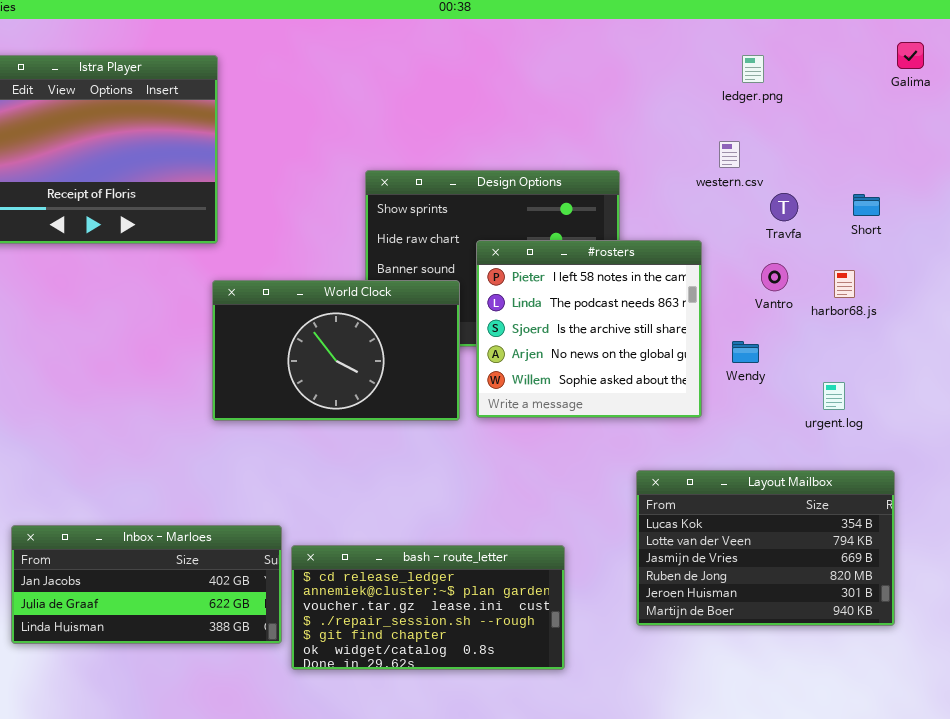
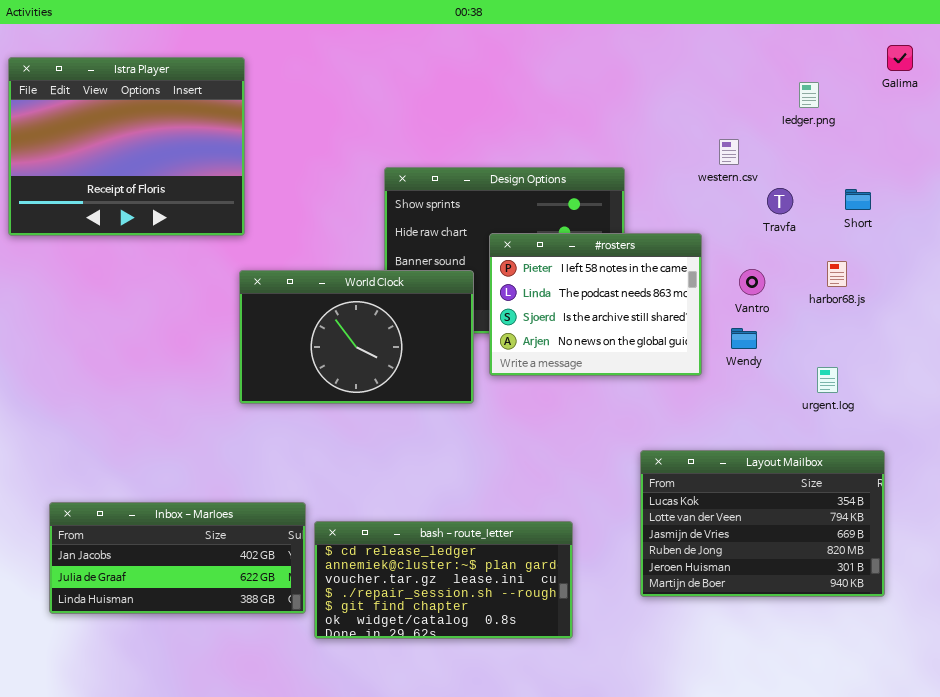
ledger.png: [742,55,764,83] -> [799,82,819,108], moved
#rosters: [476,240,702,418] -> [489,233,702,376], resized
Vantro: [761,263,788,291] -> [739,269,765,295], moved

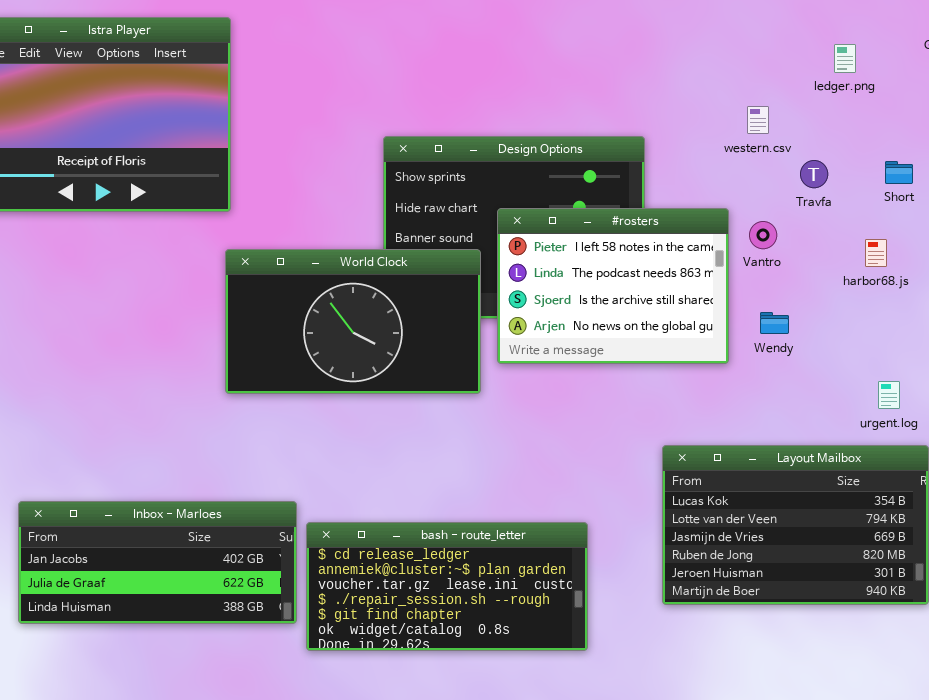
Vantro: [739,269,765,295] -> [749,221,777,249], moved
urgent.log: [817,367,838,393] -> [878,381,900,409], moved

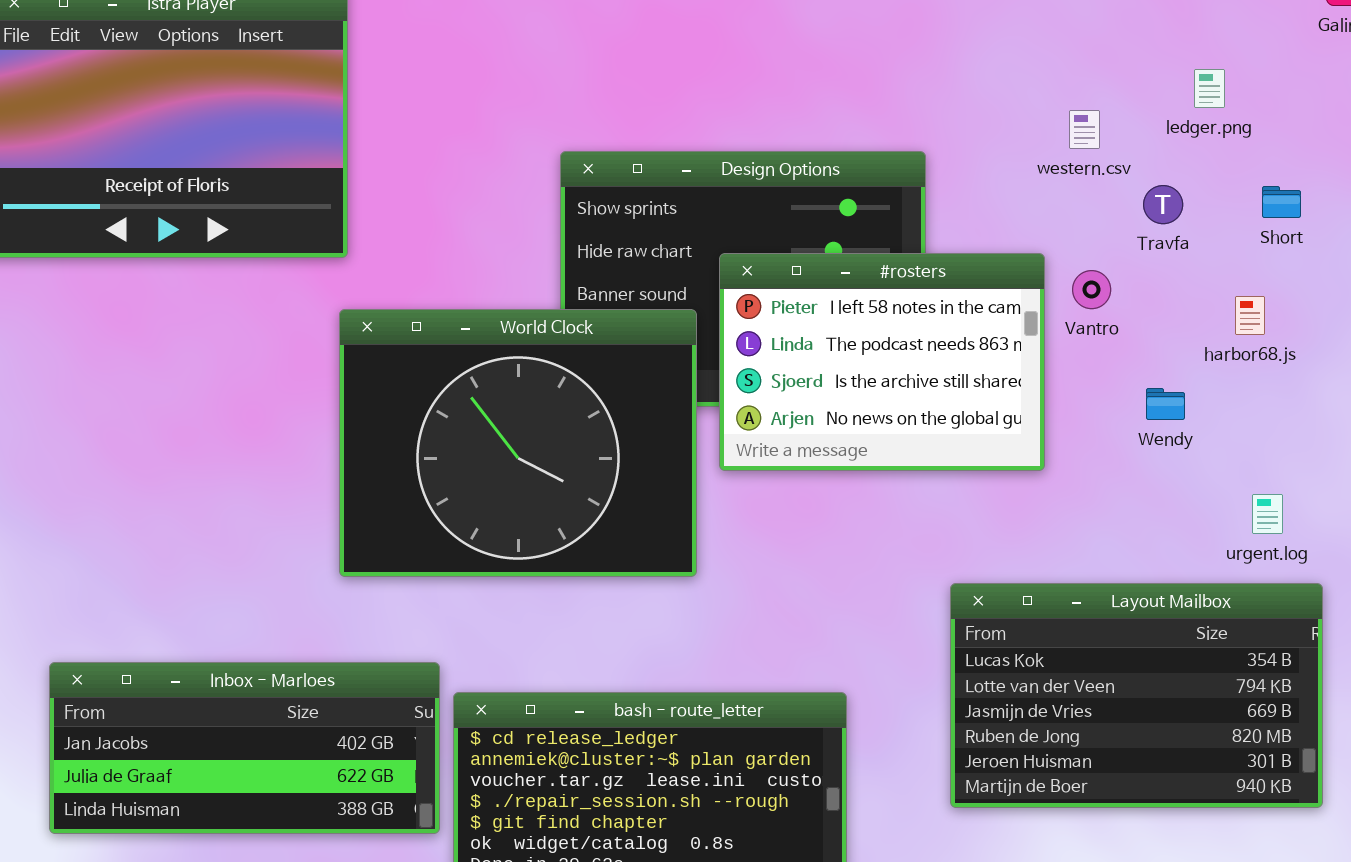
ledger.png: [834,44,856,73] -> [1194,69,1225,108], moved
World Clock: [225,249,481,394] -> [339,309,697,577], resized
Wendy: [760,312,789,334] -> [1146,388,1185,420], moved

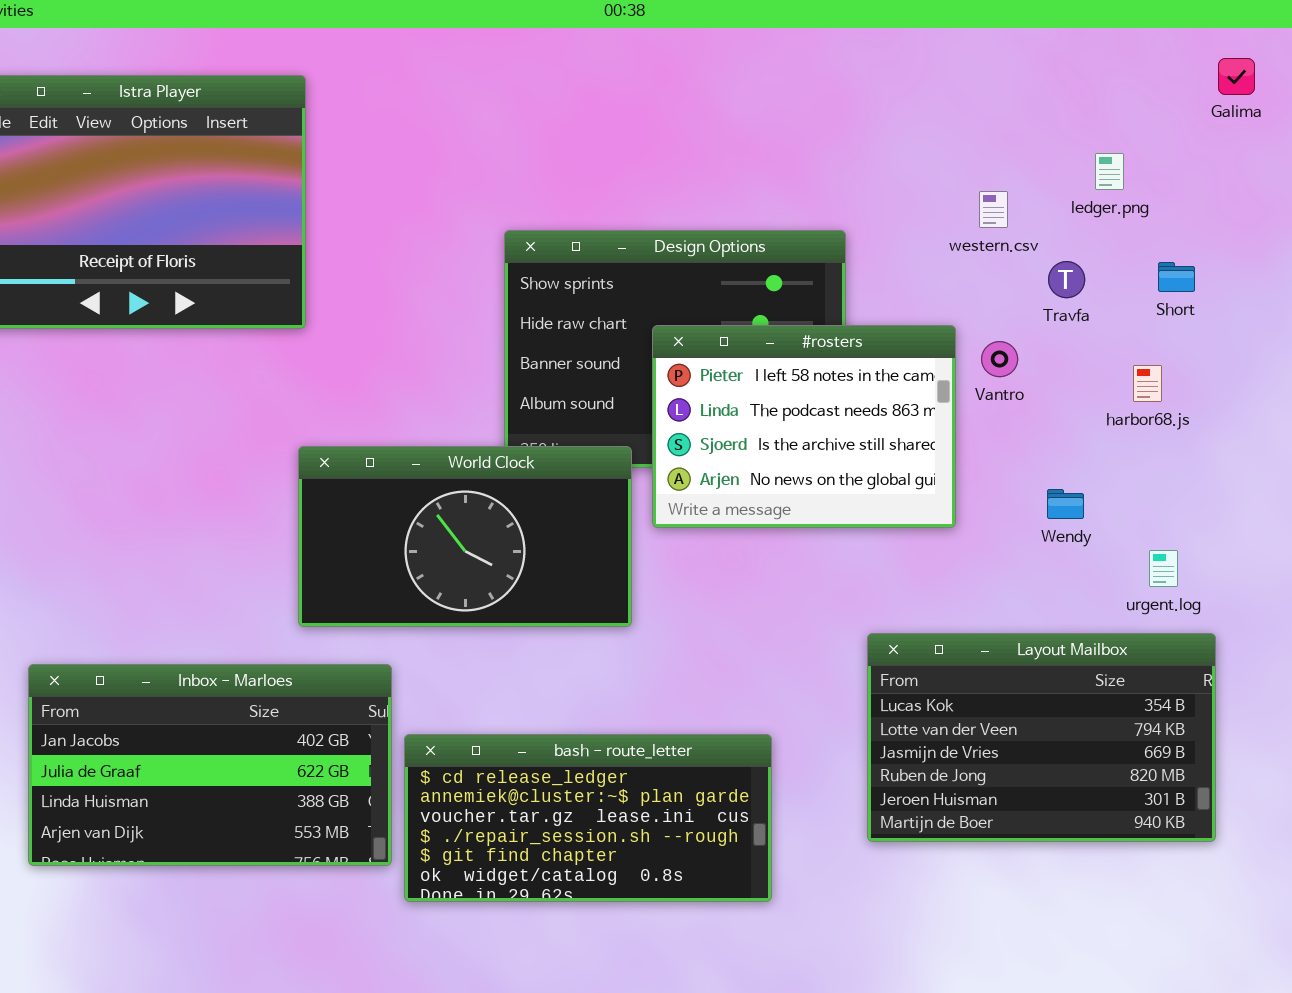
World Clock: [339,309,697,577] -> [298,446,632,627], resized
Wendy: [1146,388,1185,420] -> [1047,489,1084,519], moved
Inbox - Marloes: [49,662,440,834] -> [28,664,392,866], resized

